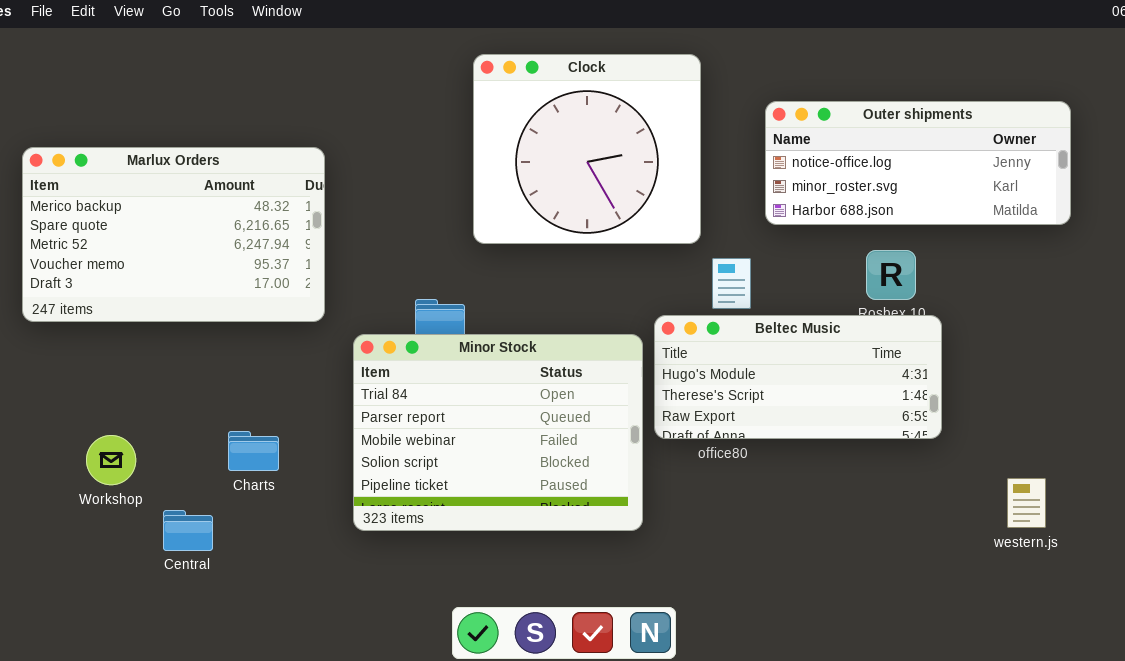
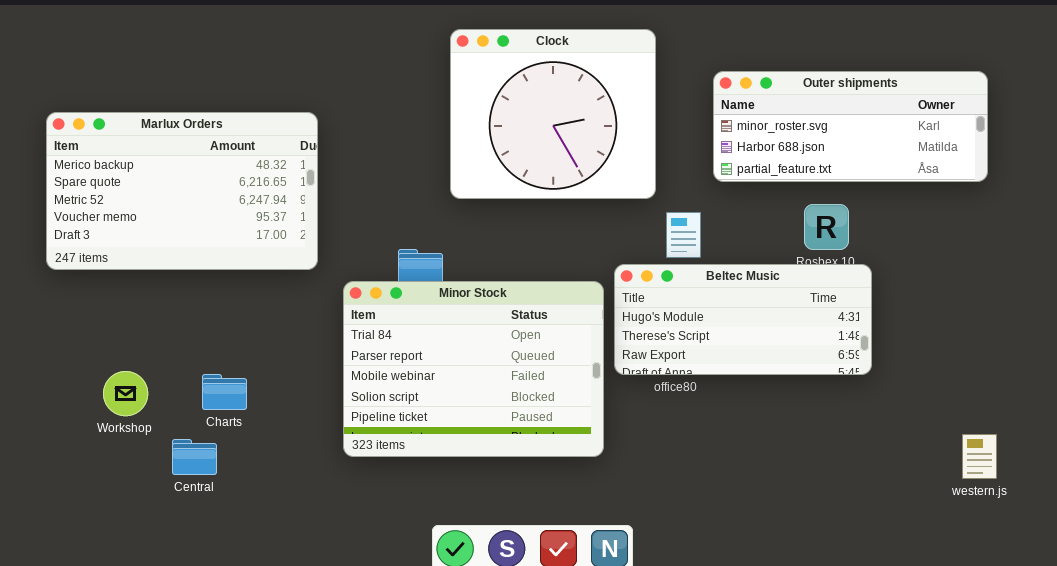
Outer shipments: [765,101,1071,225] -> [713,71,988,182], scrolled down 1 row
Charts: [228,431,279,471] -> [202,374,247,410], moved
western.js: [1007,478,1046,528] -> [962,434,997,479], moved

